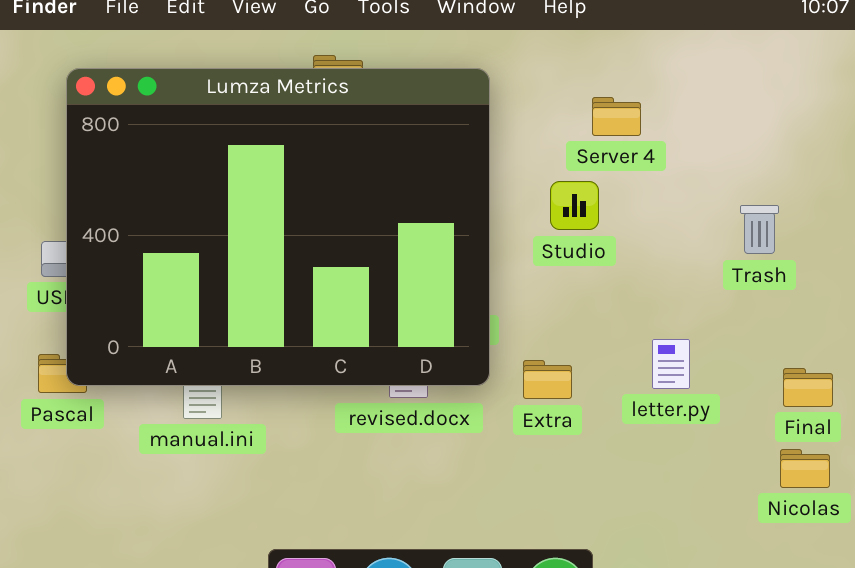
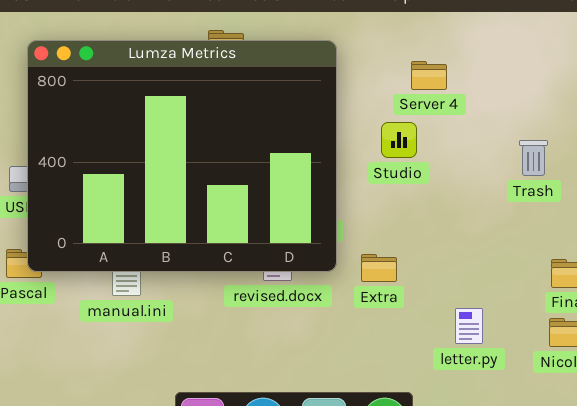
letter.py: [652,339,690,389] -> [455,308,483,344], moved

